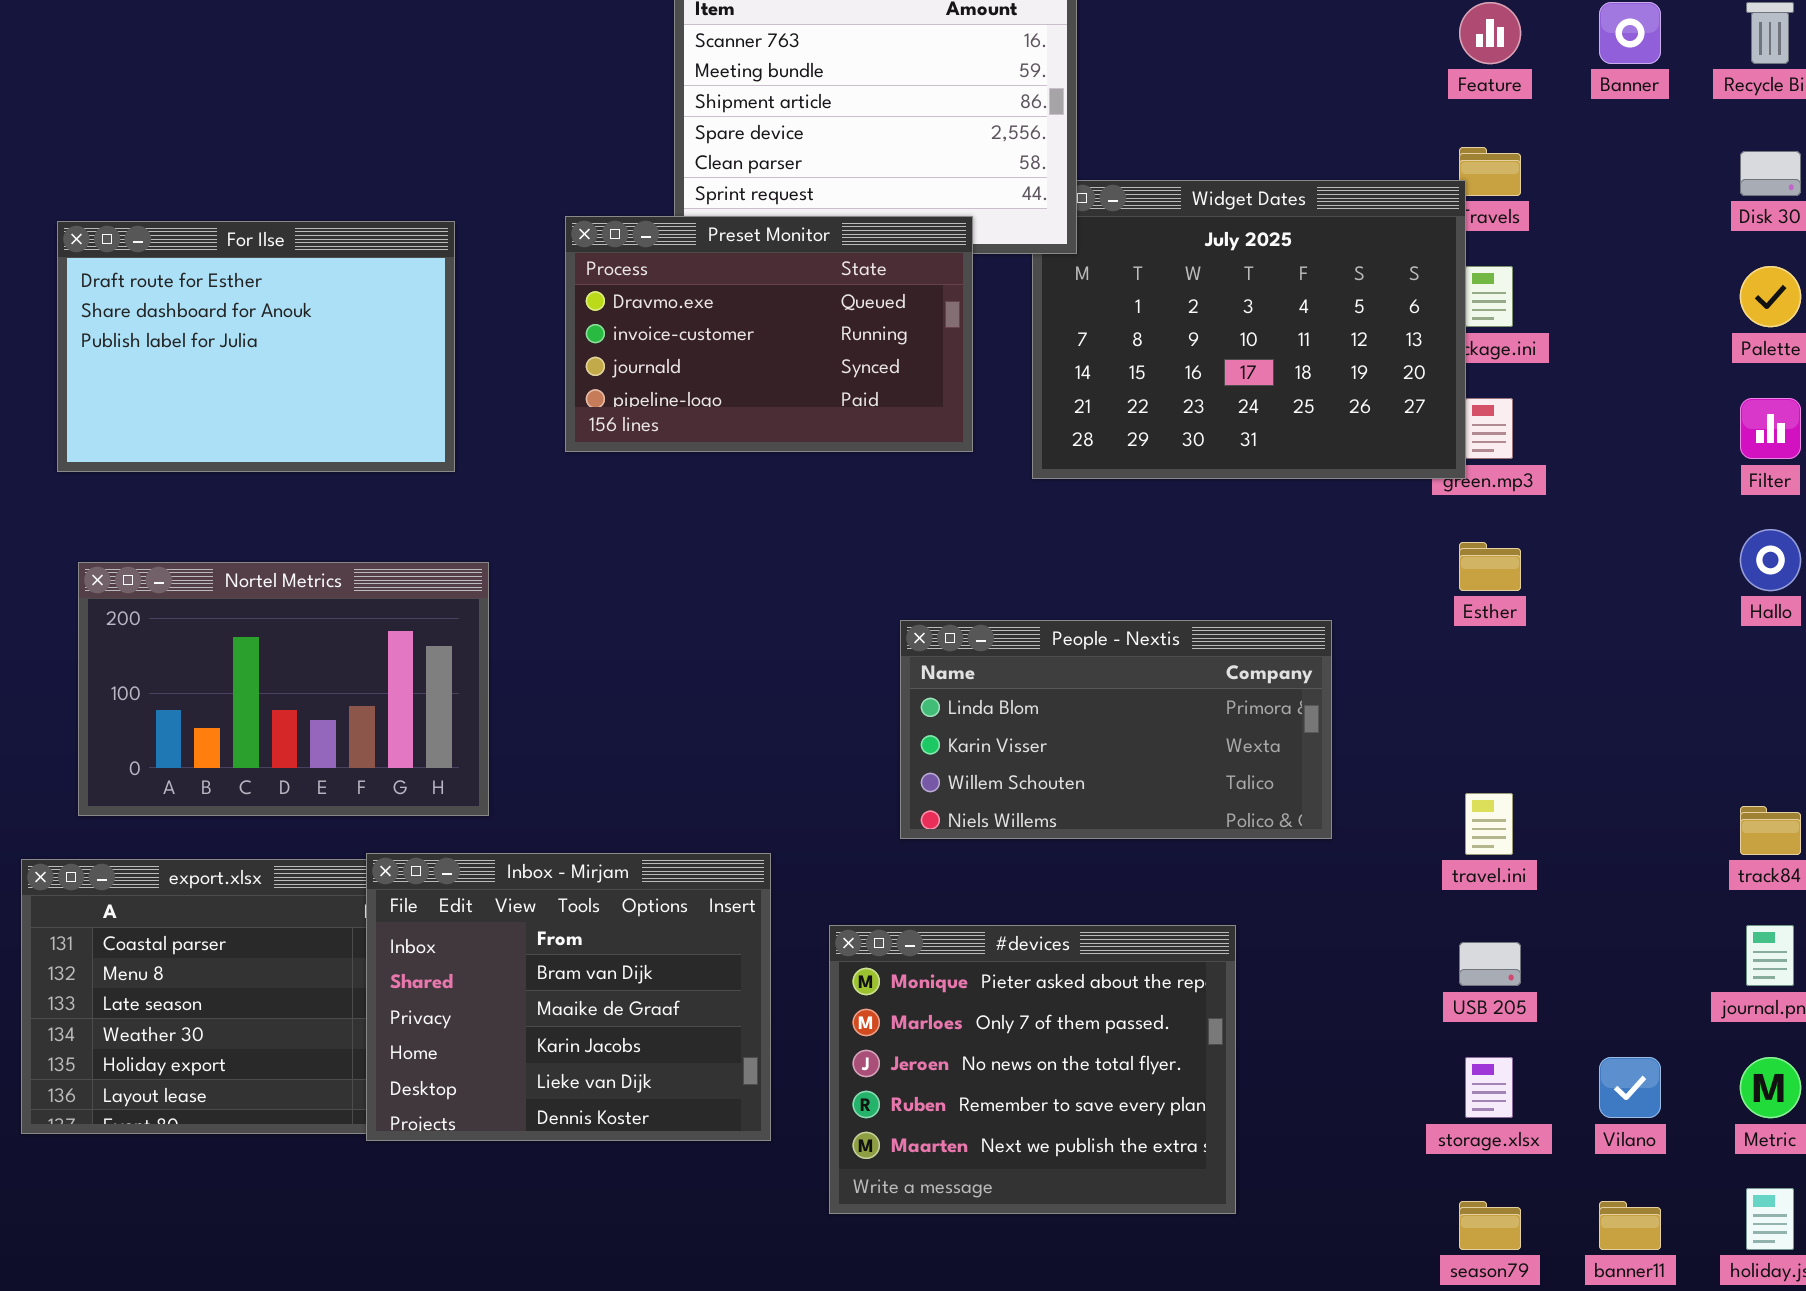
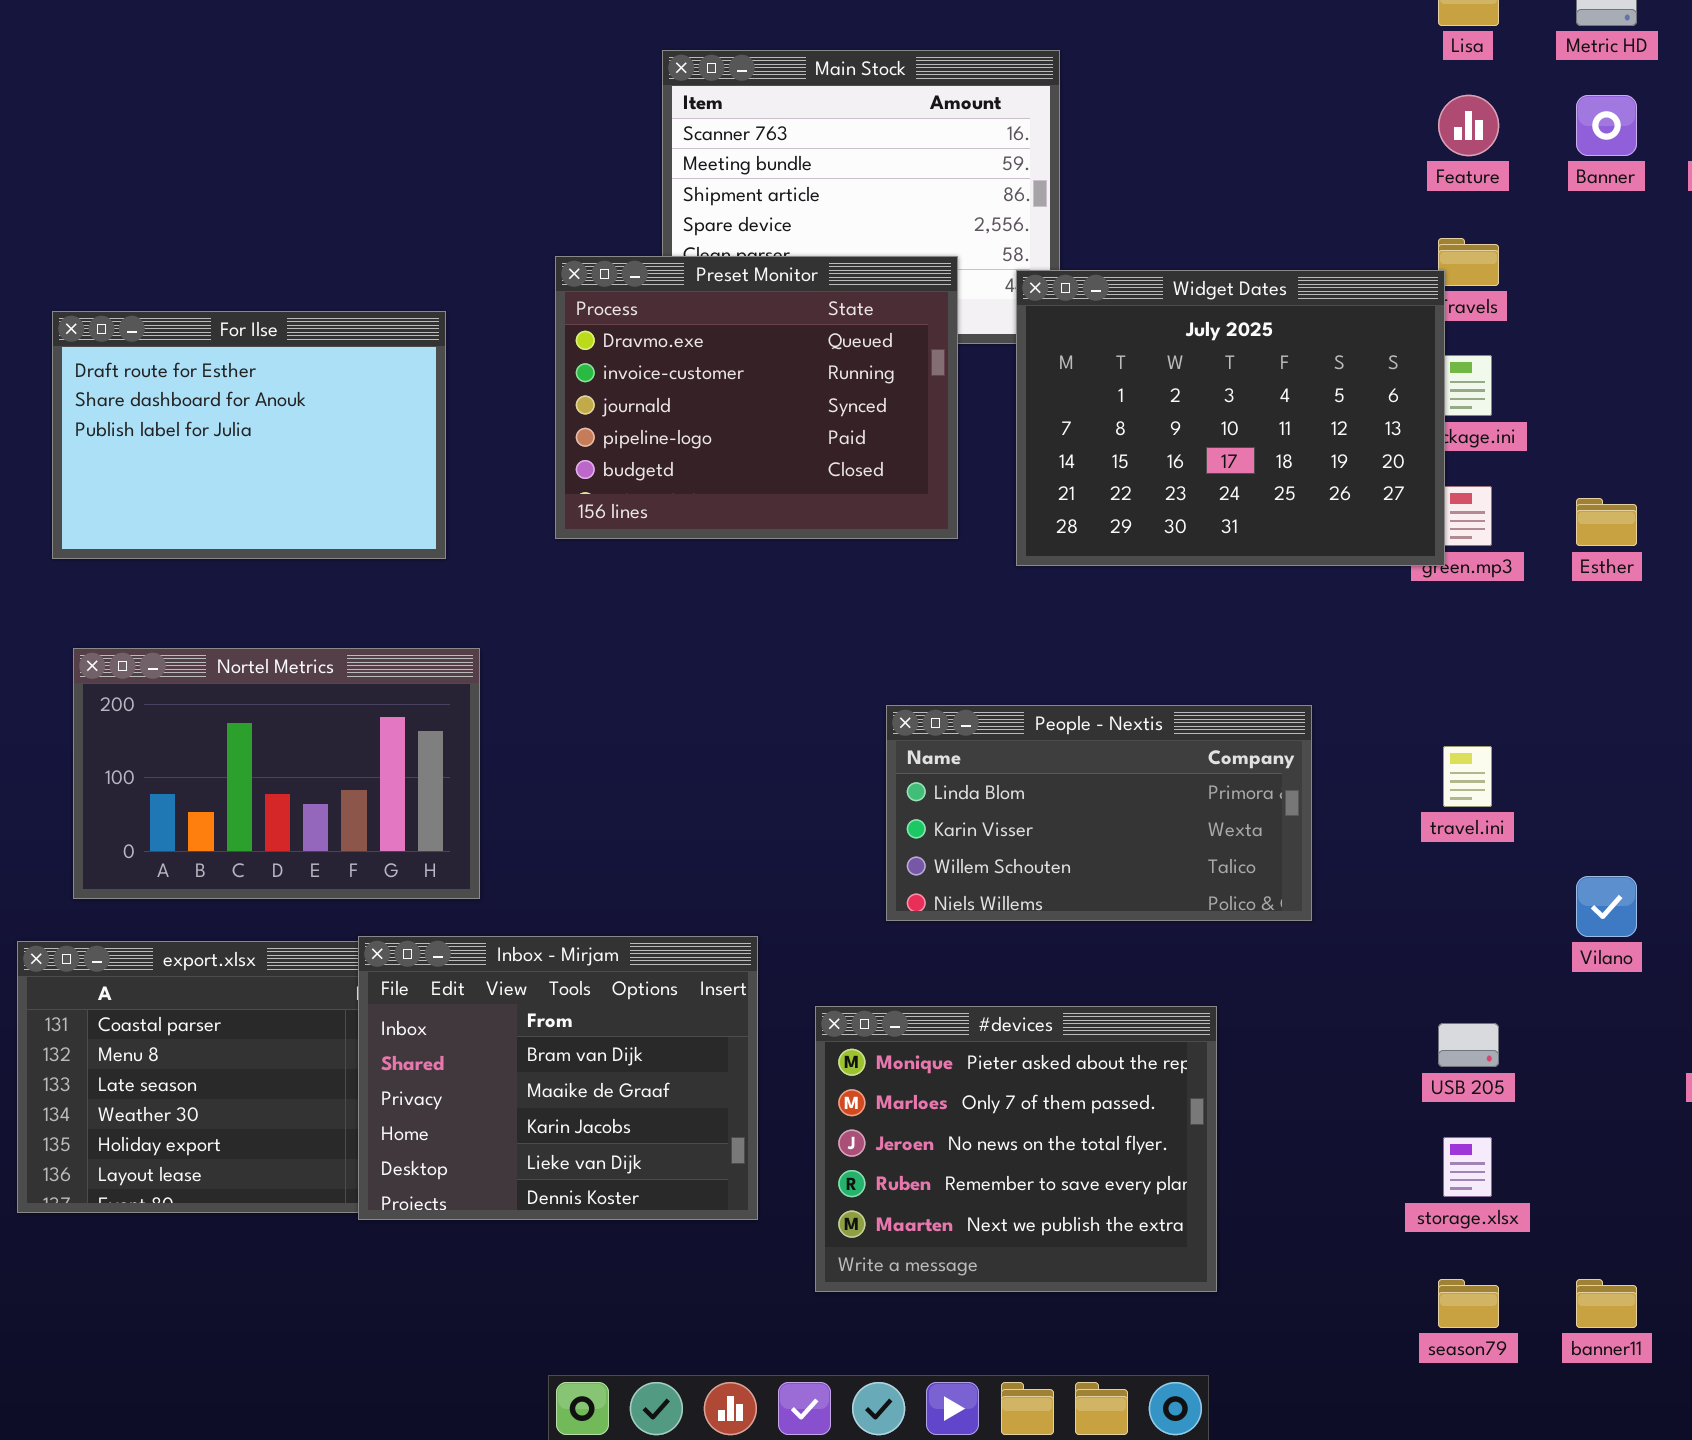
Widget Dates: [1032,180,1466,479] -> [1016,270,1445,566], raised
Preset Monitor: [565,216,973,452] -> [555,256,958,539], resized
Esther: [1459,542,1521,591] -> [1576,498,1637,546], moved
travel.ini: [1465,793,1513,855] -> [1443,746,1492,807], moved
Vilano: [1599,1057,1661,1118] -> [1576,876,1637,937], moved

